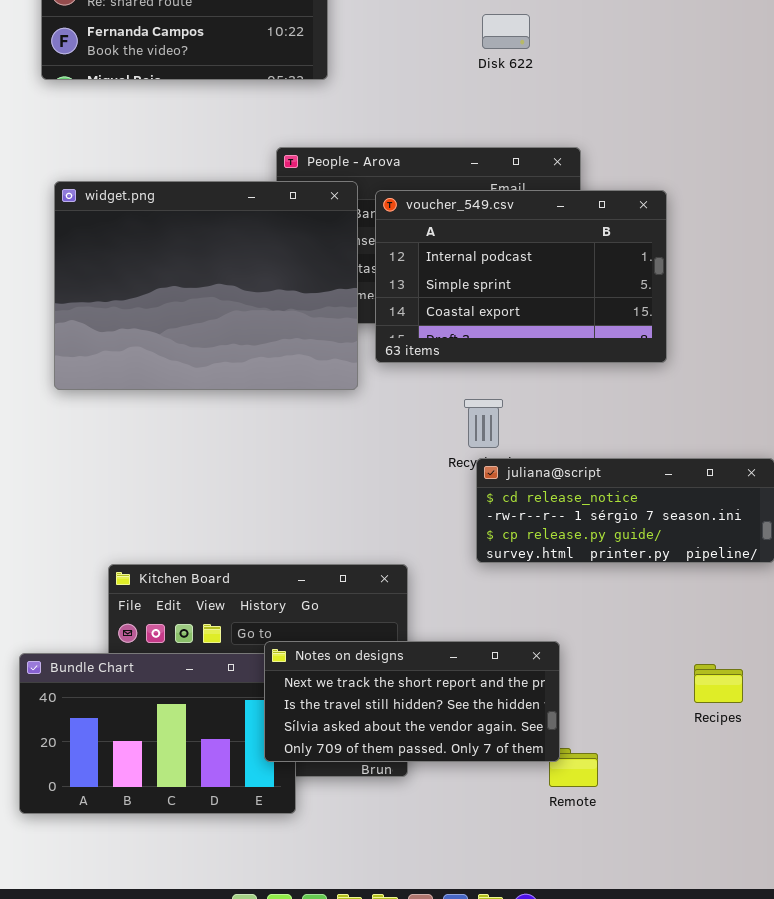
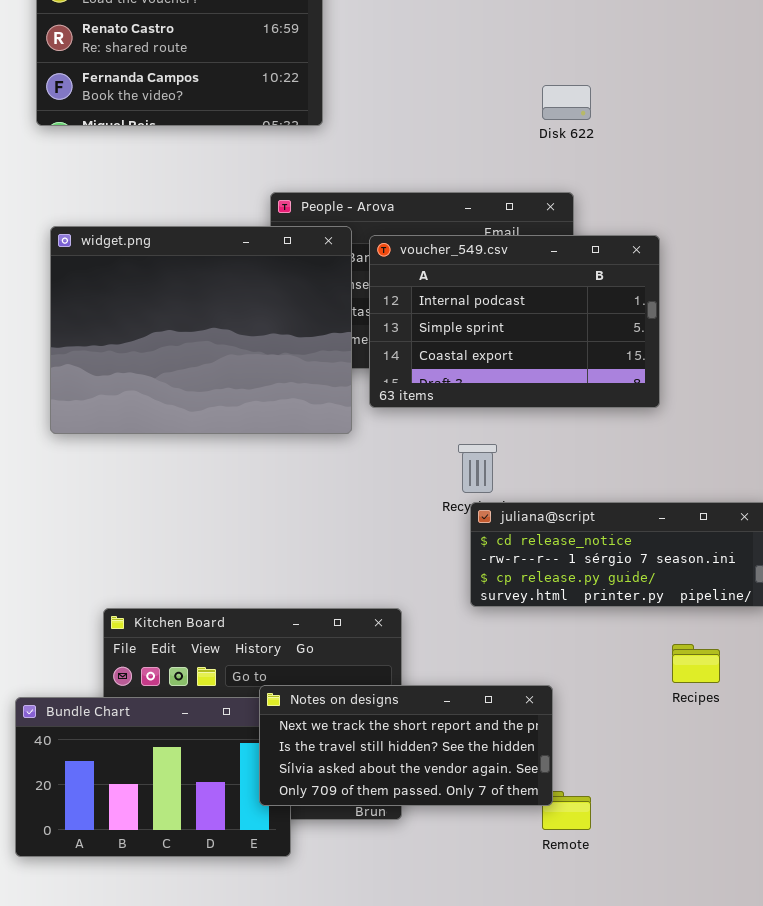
Disk 622: [482,14,530,49] -> [542,85,591,120], moved
Recipes: [694,664,743,703] -> [672,644,720,683], moved

